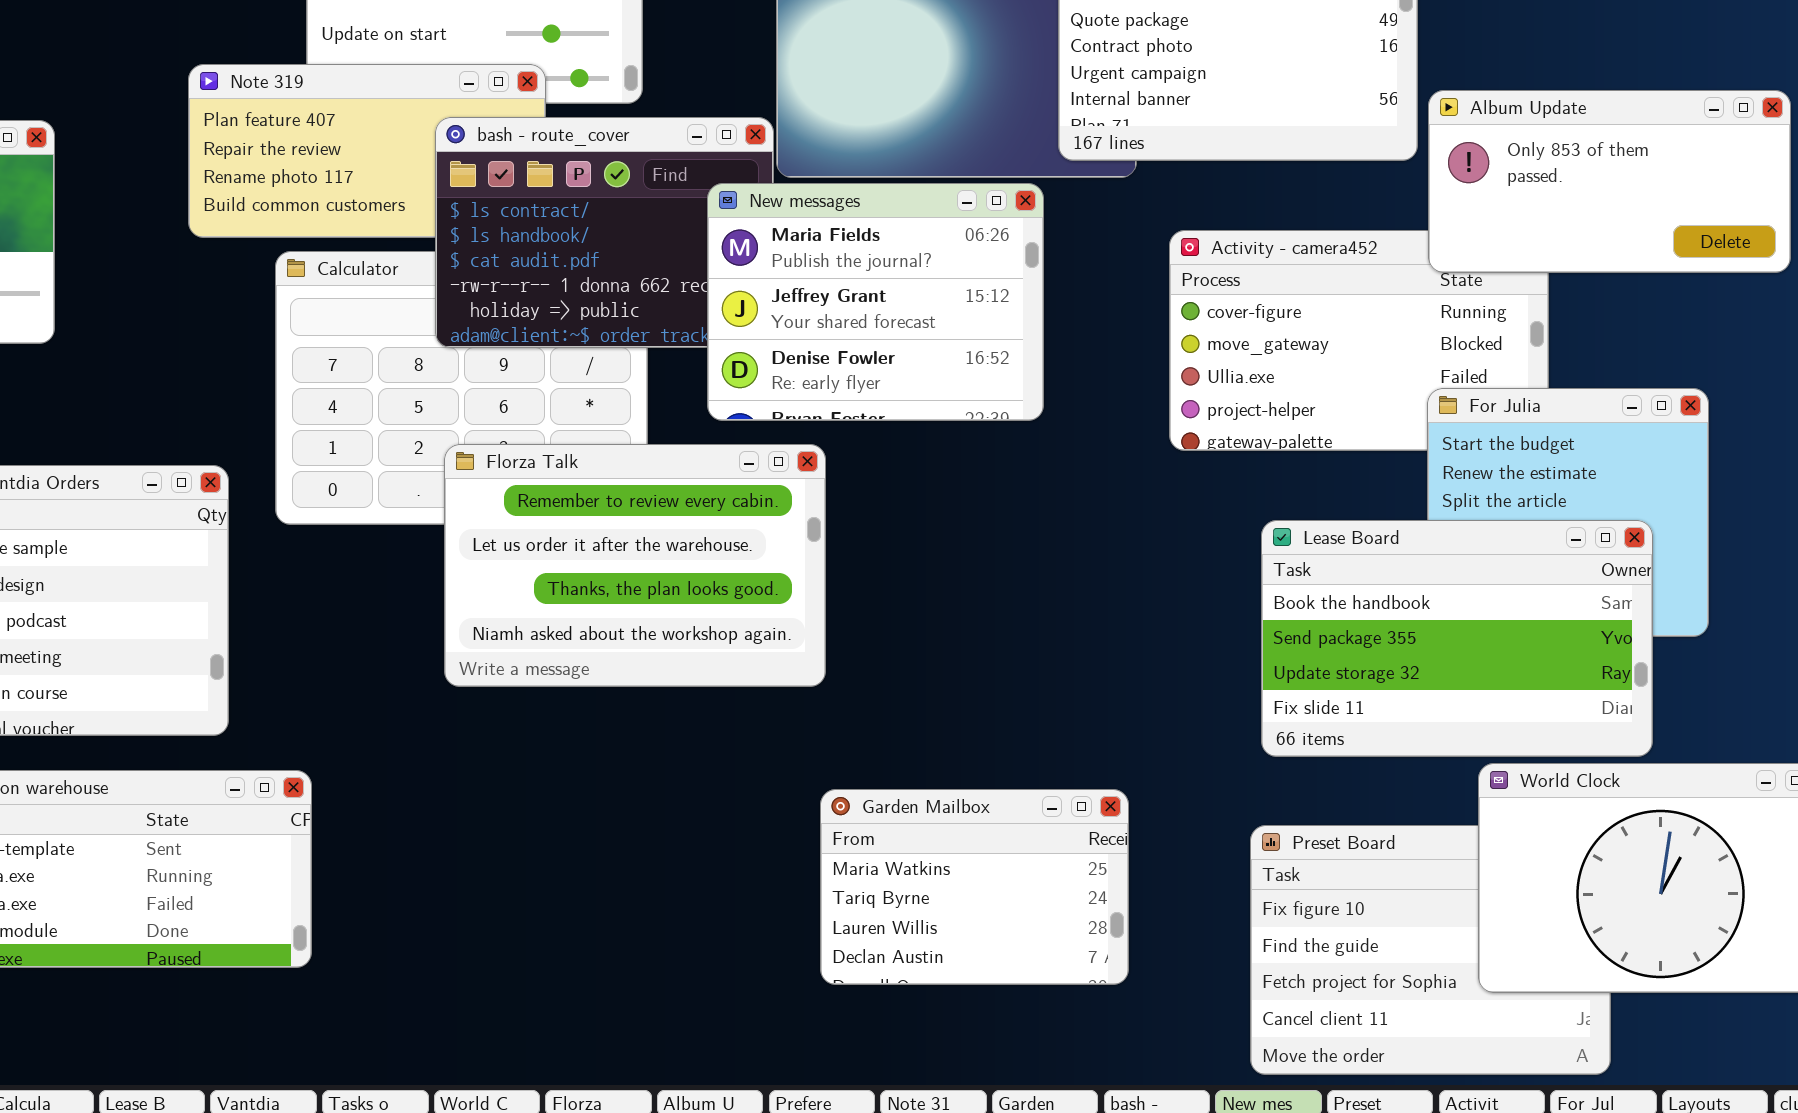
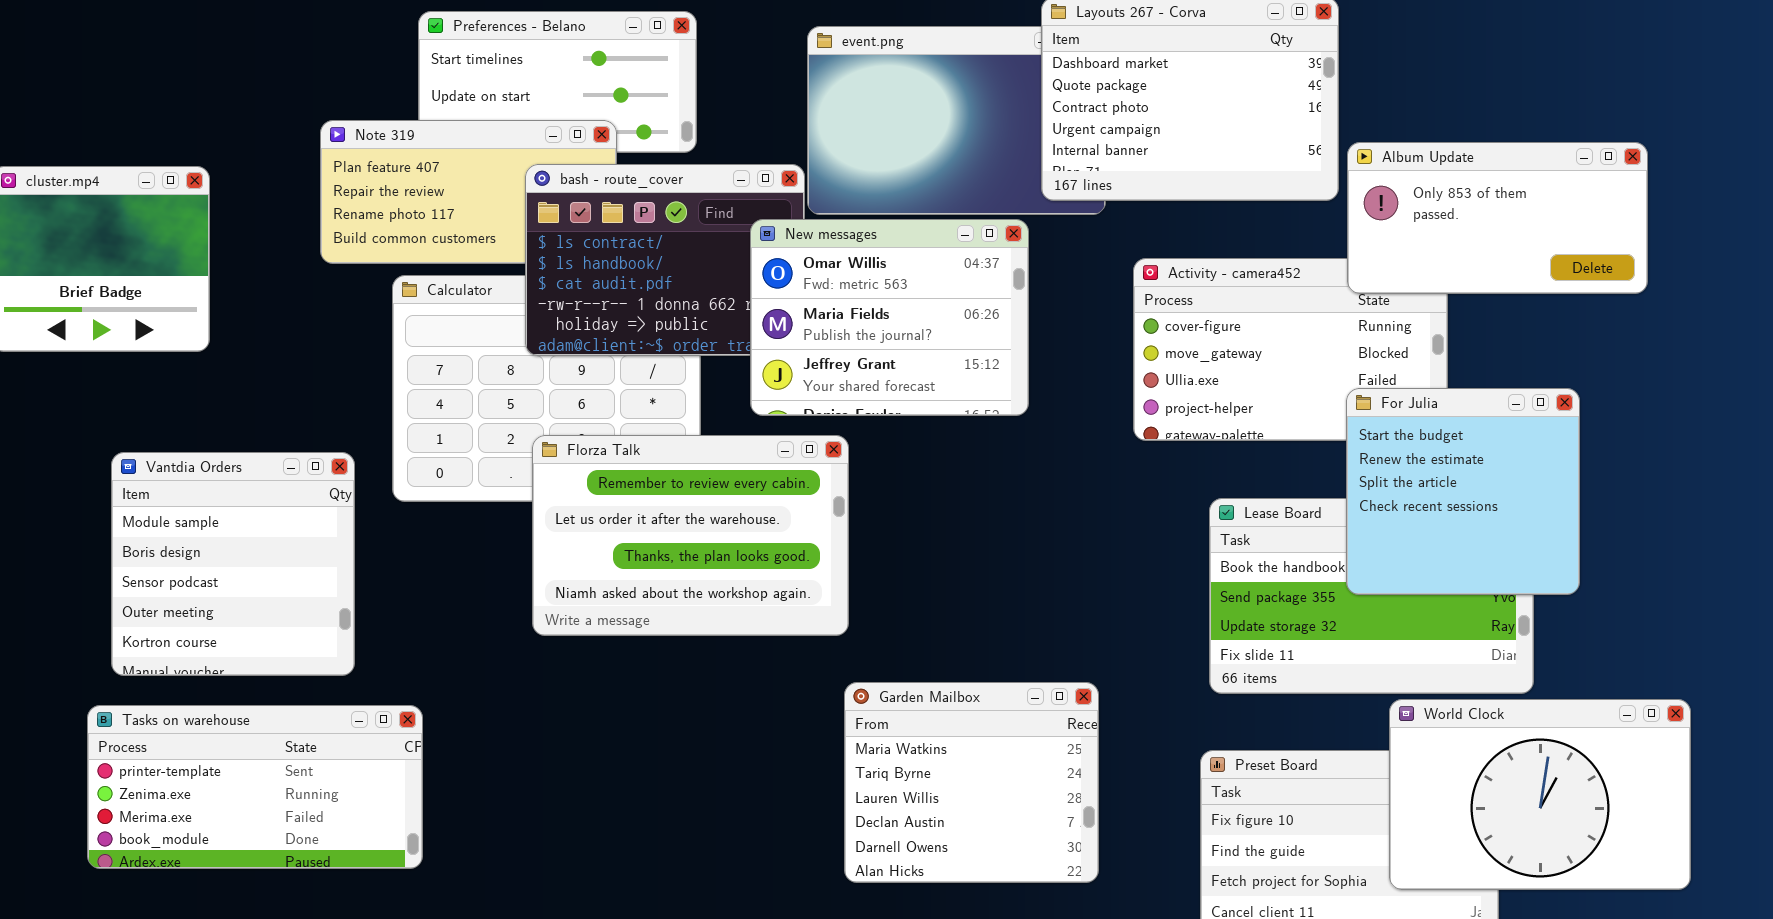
New messages: [707,183,1044,421] -> [750,219,1029,416], scrolled up 1 row
For Julia: [1427,388,1709,637] -> [1346,388,1580,595], raised
Garden Mailbox: [820,789,1129,985] -> [844,682,1099,883], resized

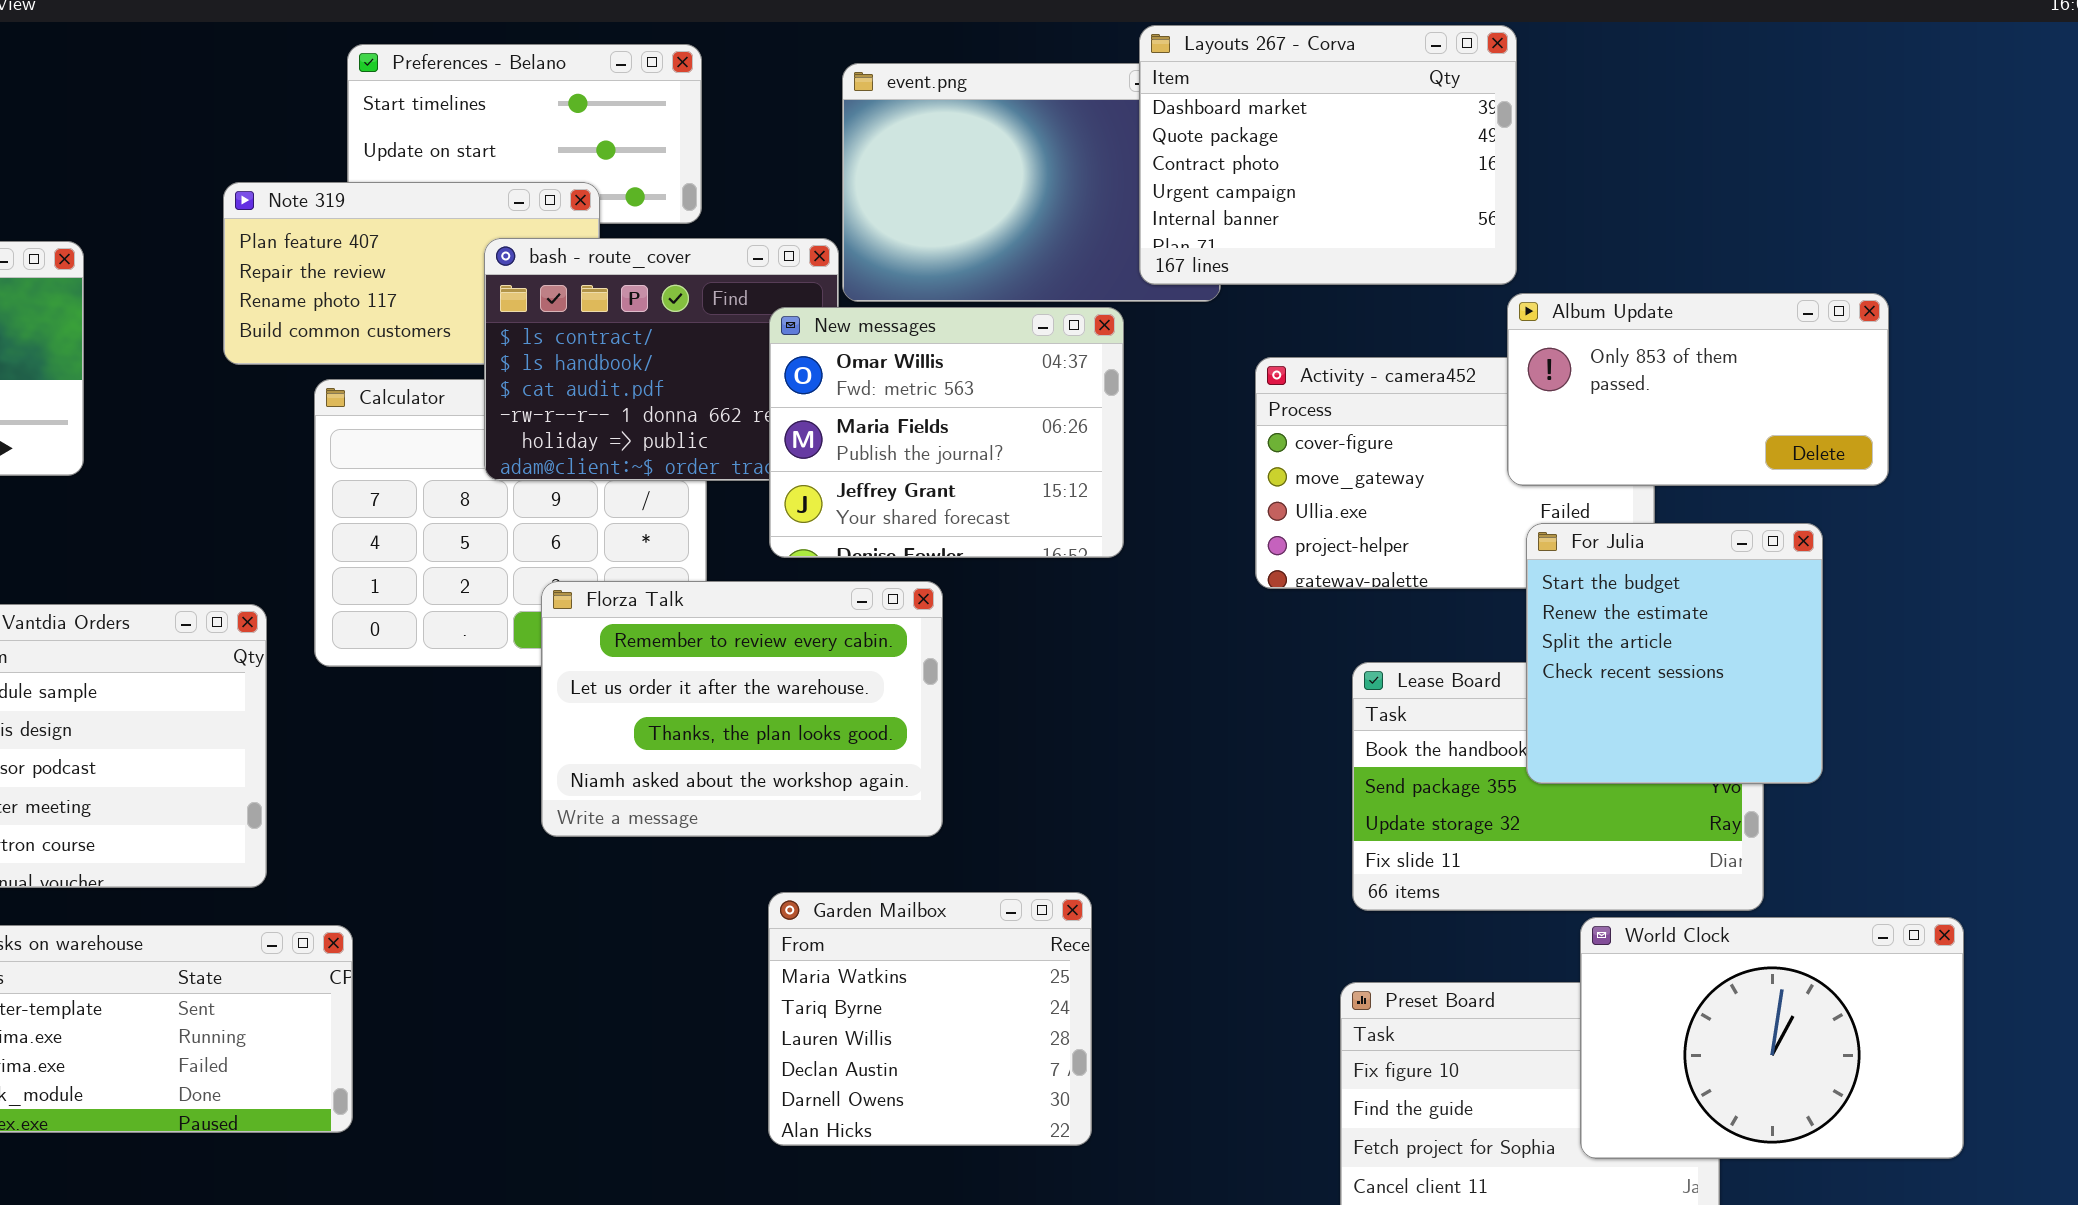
Album Update: [1347,142,1648,294] -> [1507,293,1889,486], moved
Florza Talk: [532,435,849,636] -> [541,581,943,837], moved
Garden Mailbox: [844,682,1099,883] -> [768,892,1092,1146], moved

